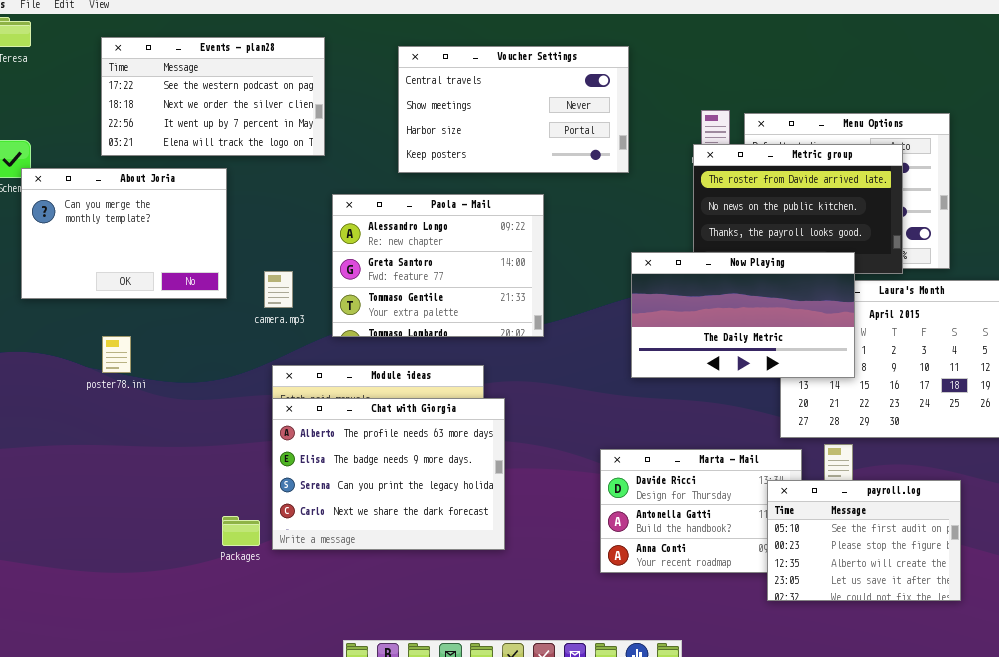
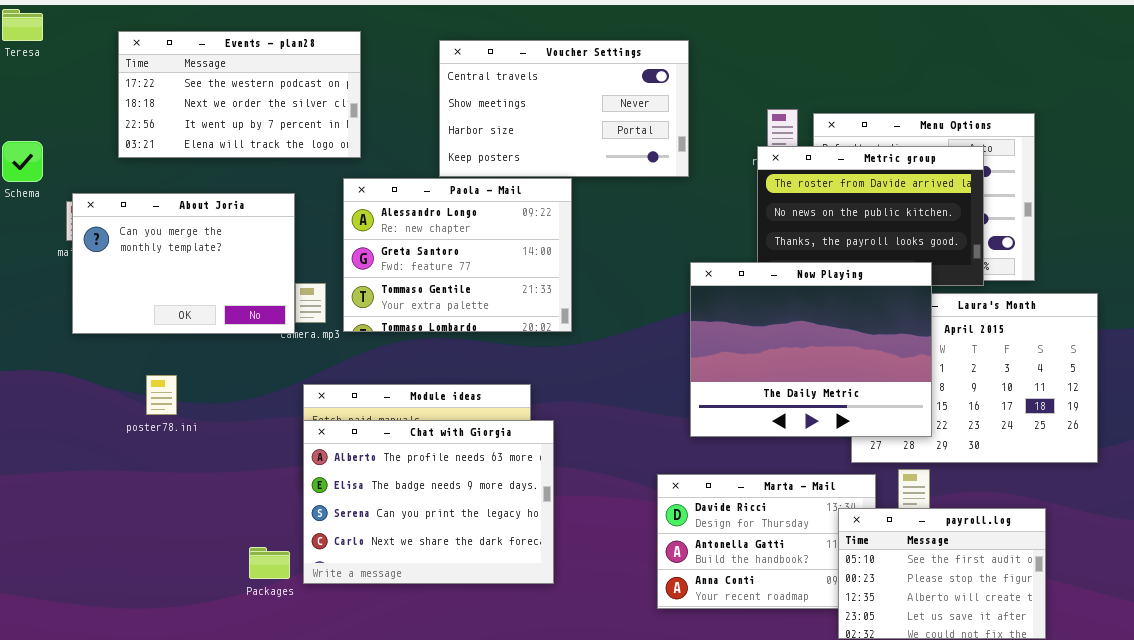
About Joria: [21,168,227,299] -> [72,193,295,334], moved
Paola - Mail: [332,194,544,337] -> [343,178,572,332], moved
Now Playing: [631,252,855,378] -> [690,262,932,437], resized
poster78.ini: [102,336,131,373] -> [146,375,177,415], moved

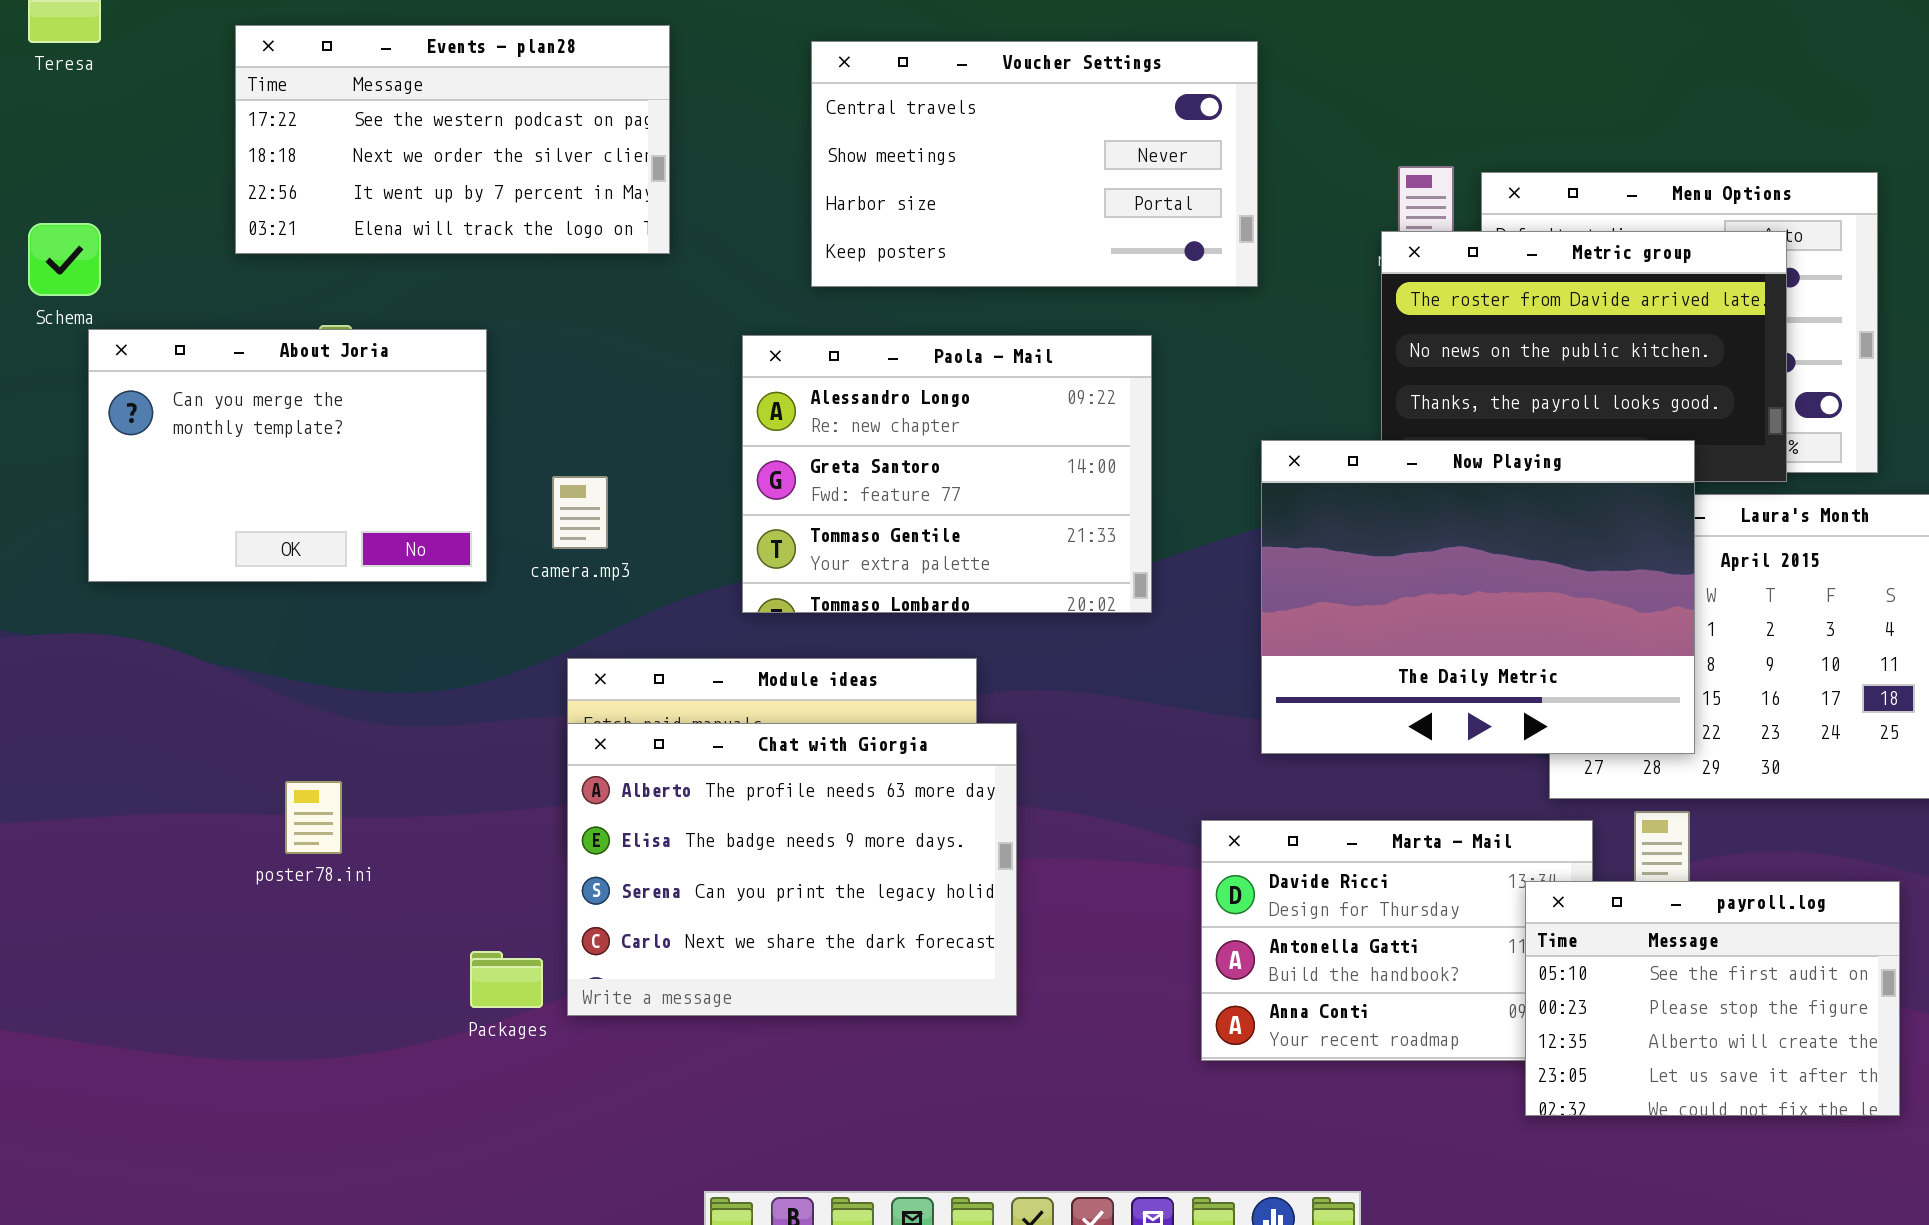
Paola - Mail: [343,178,572,332] -> [742,335,1152,613], moved
About Joria: [72,193,295,334] -> [88,329,487,582], moved
poster78.ini: [146,375,177,415] -> [285,781,342,854], moved

